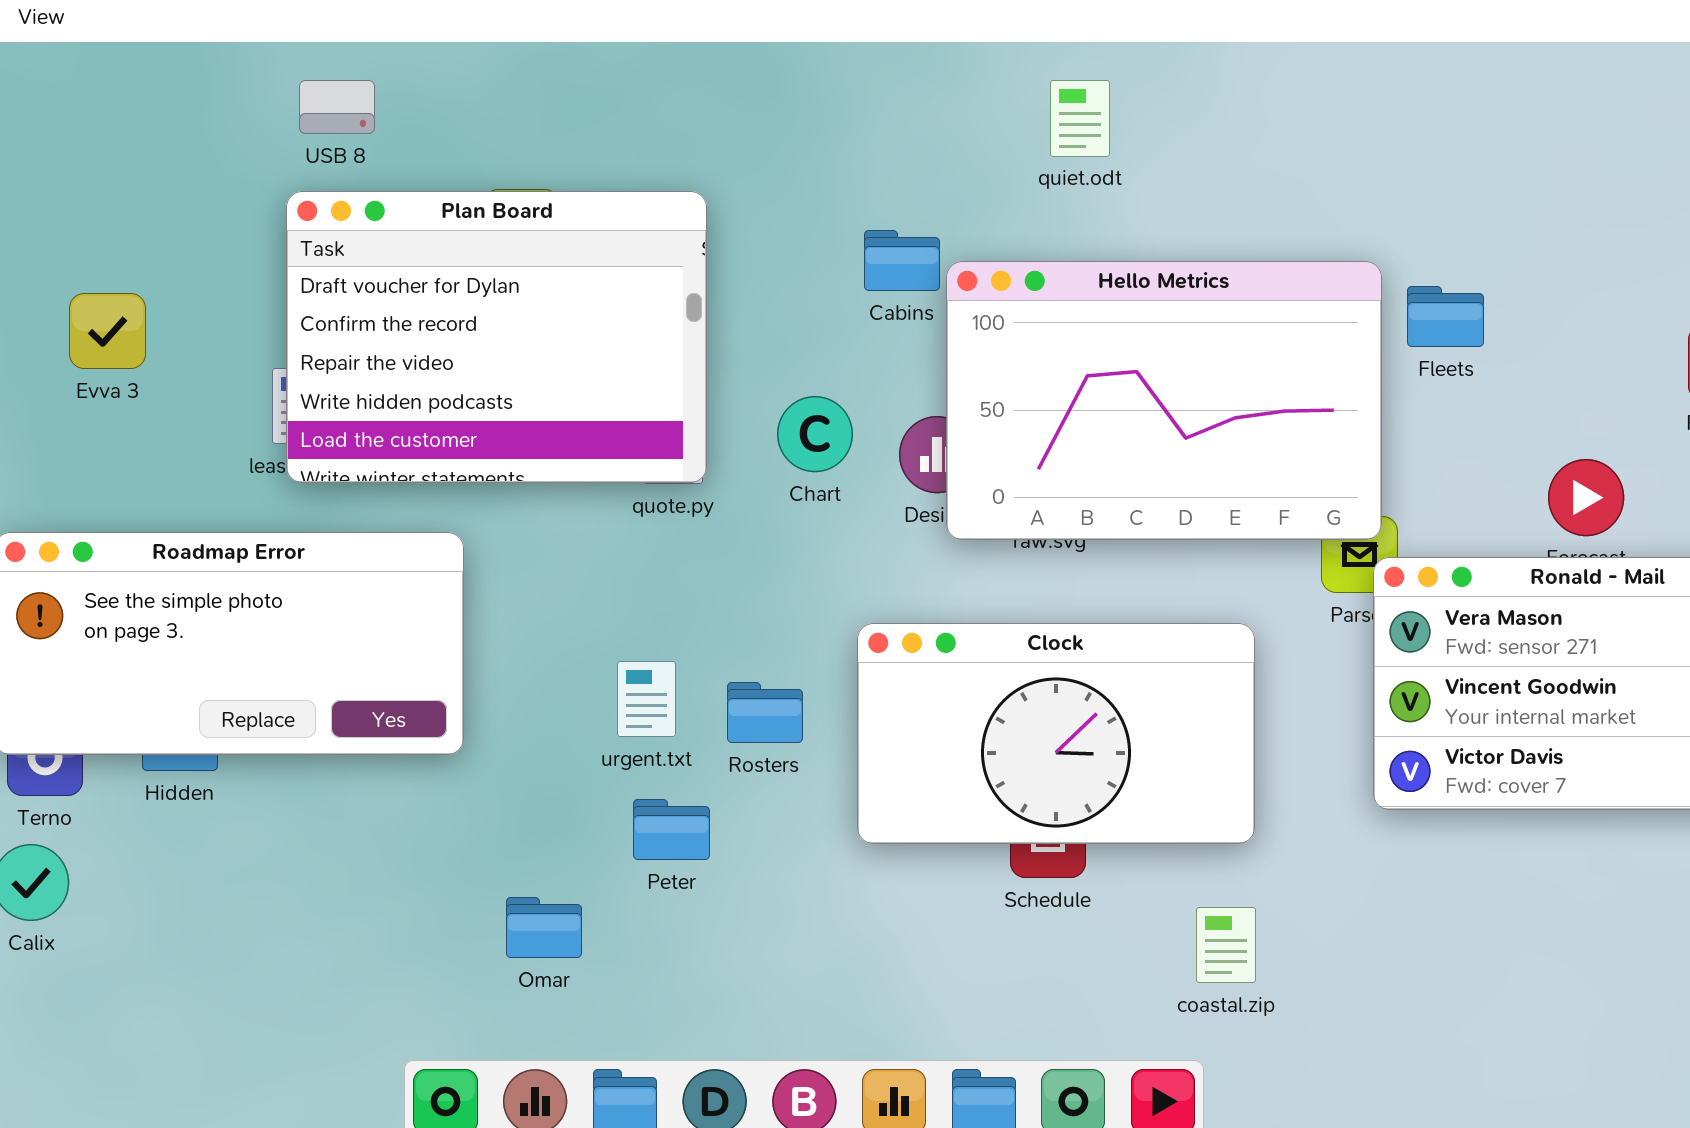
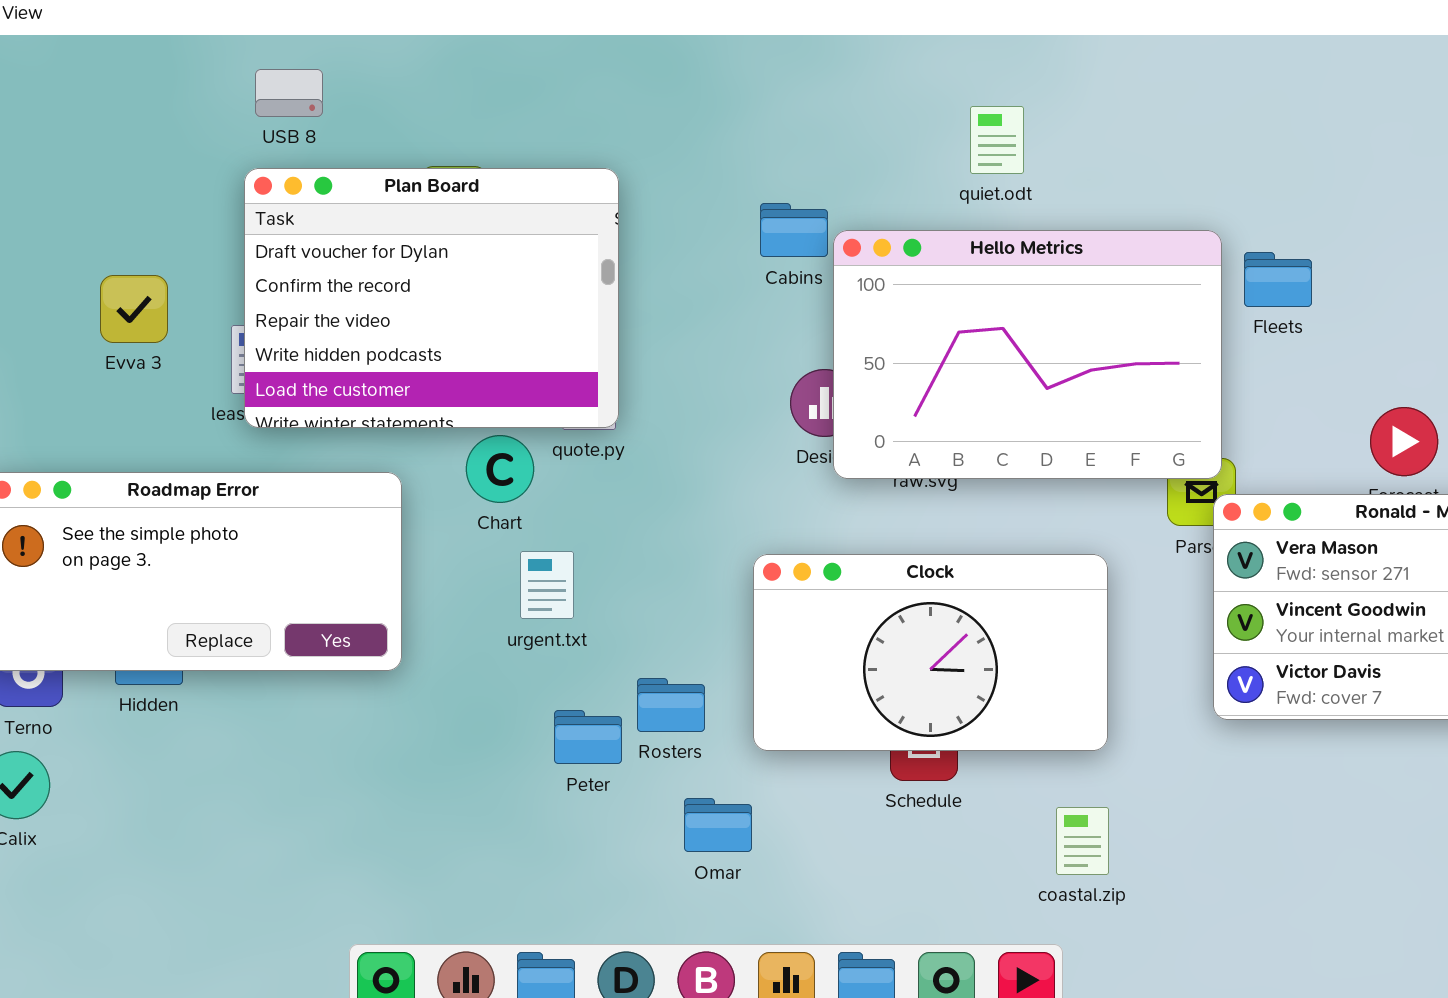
quiet.odt: [1050,80,1110,157] -> [970,106,1024,174], moved
Evva 3: [69,293,146,369] -> [100,275,168,343], moved
Chart: [777,396,853,472] -> [466,435,534,503], moved
urgent.txt: [617,661,676,737] -> [520,551,574,619], moved
Rosters: [727,682,803,743] -> [637,678,705,732], moved
Omar: [506,897,582,958] -> [684,798,752,852], moved

